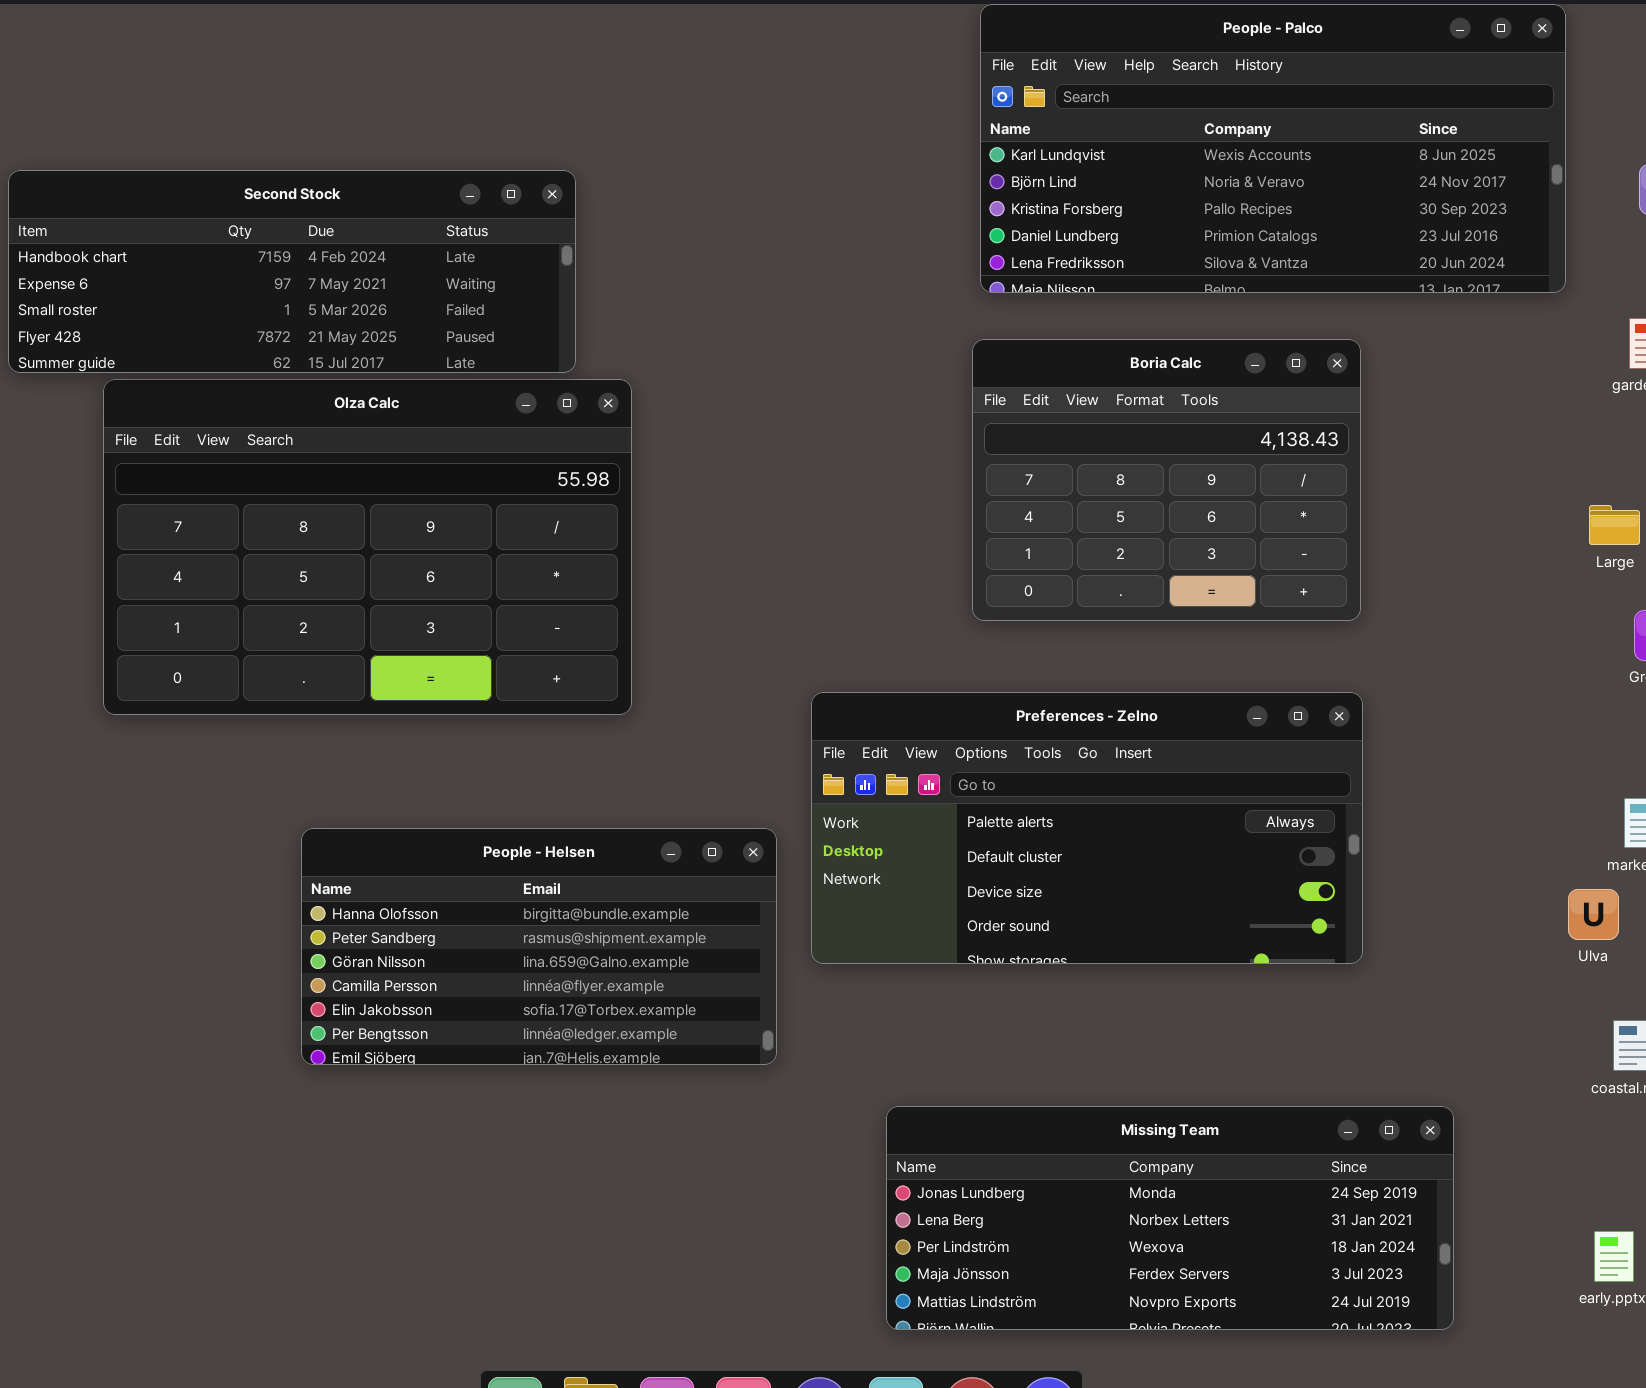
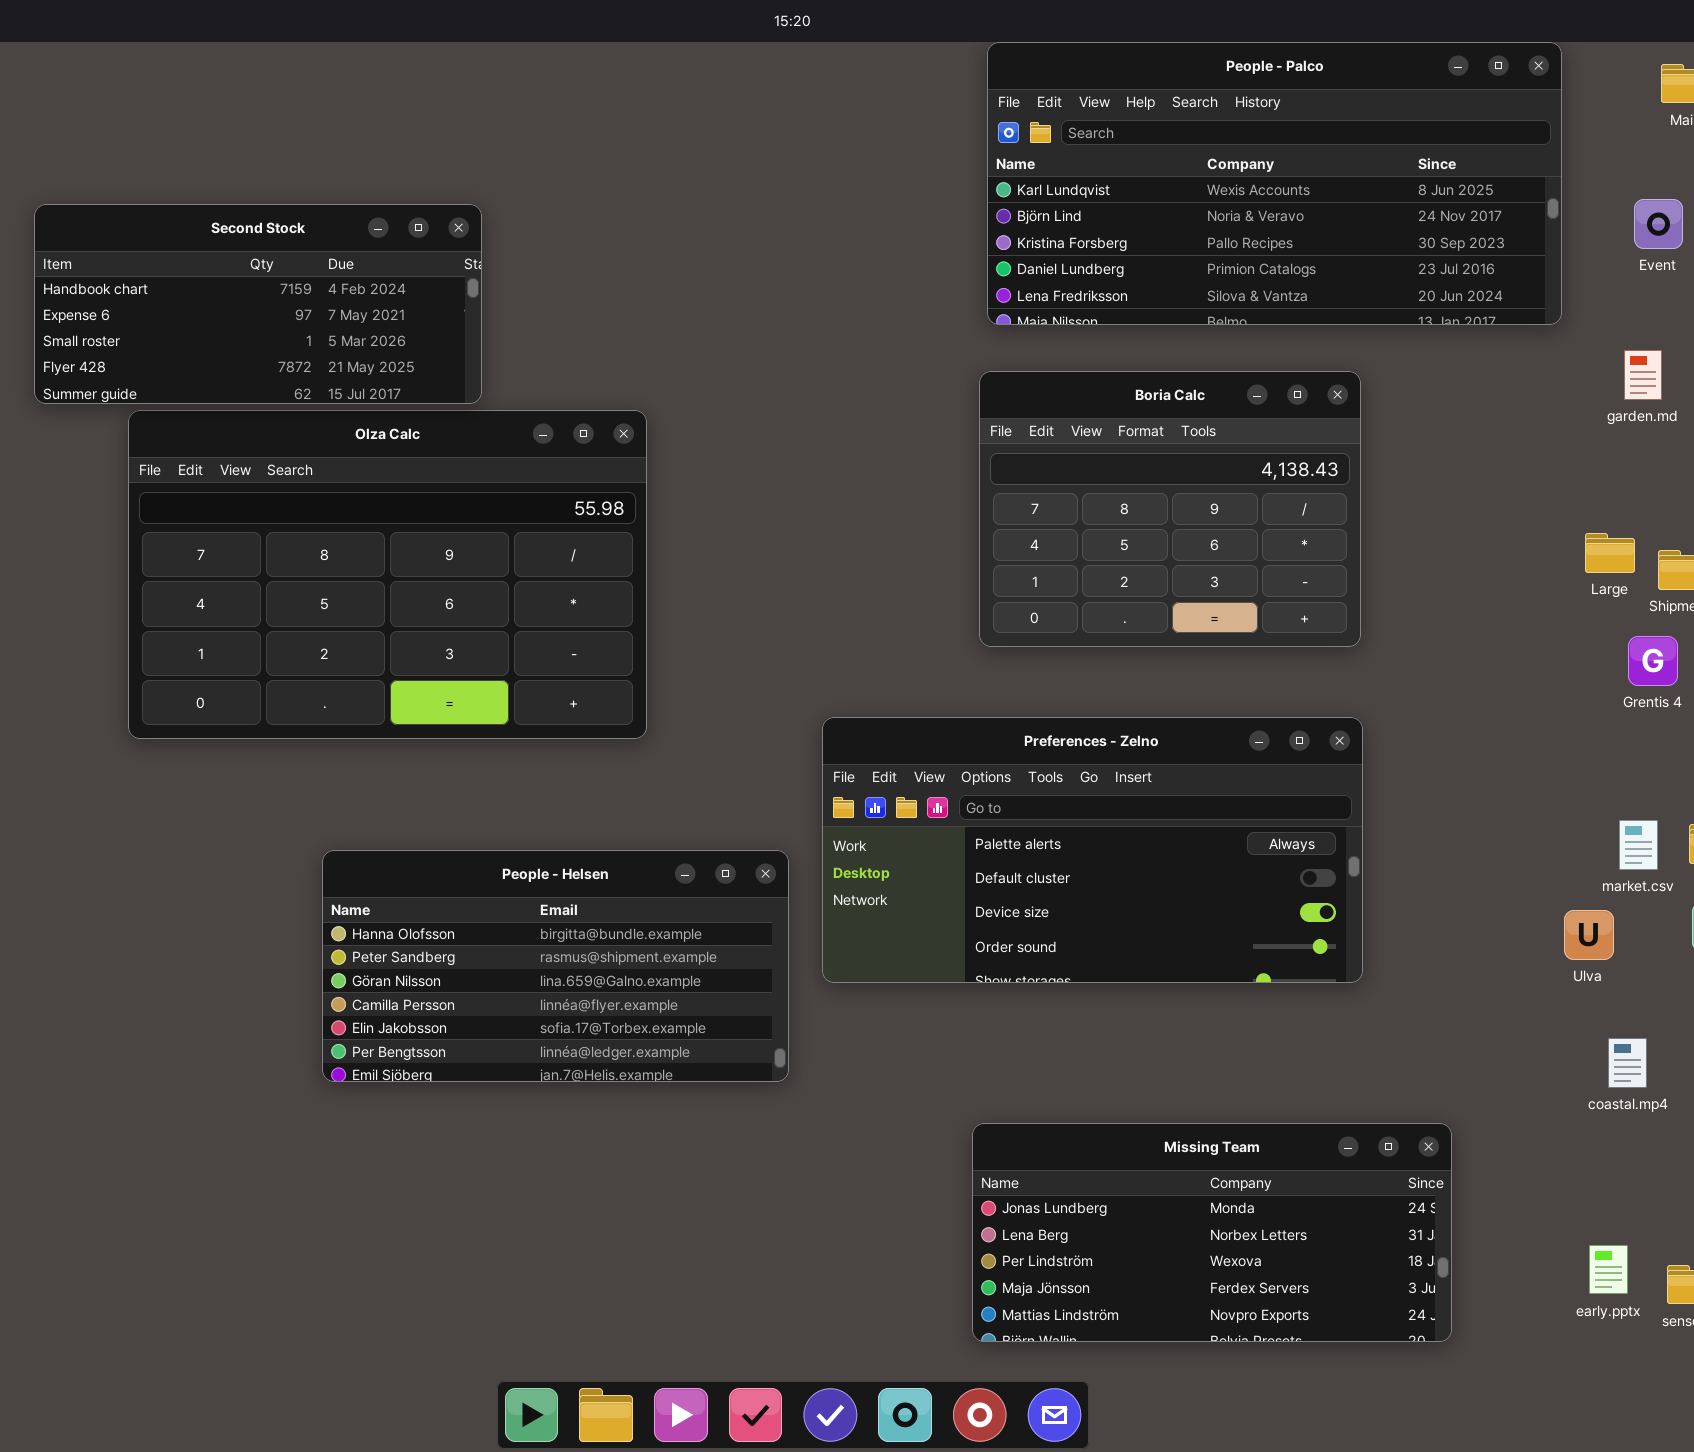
Second Stock: [8,170,576,373] -> [34,204,482,404], resized
Missing Team: [886,1106,1454,1330] -> [972,1123,1452,1342], resized

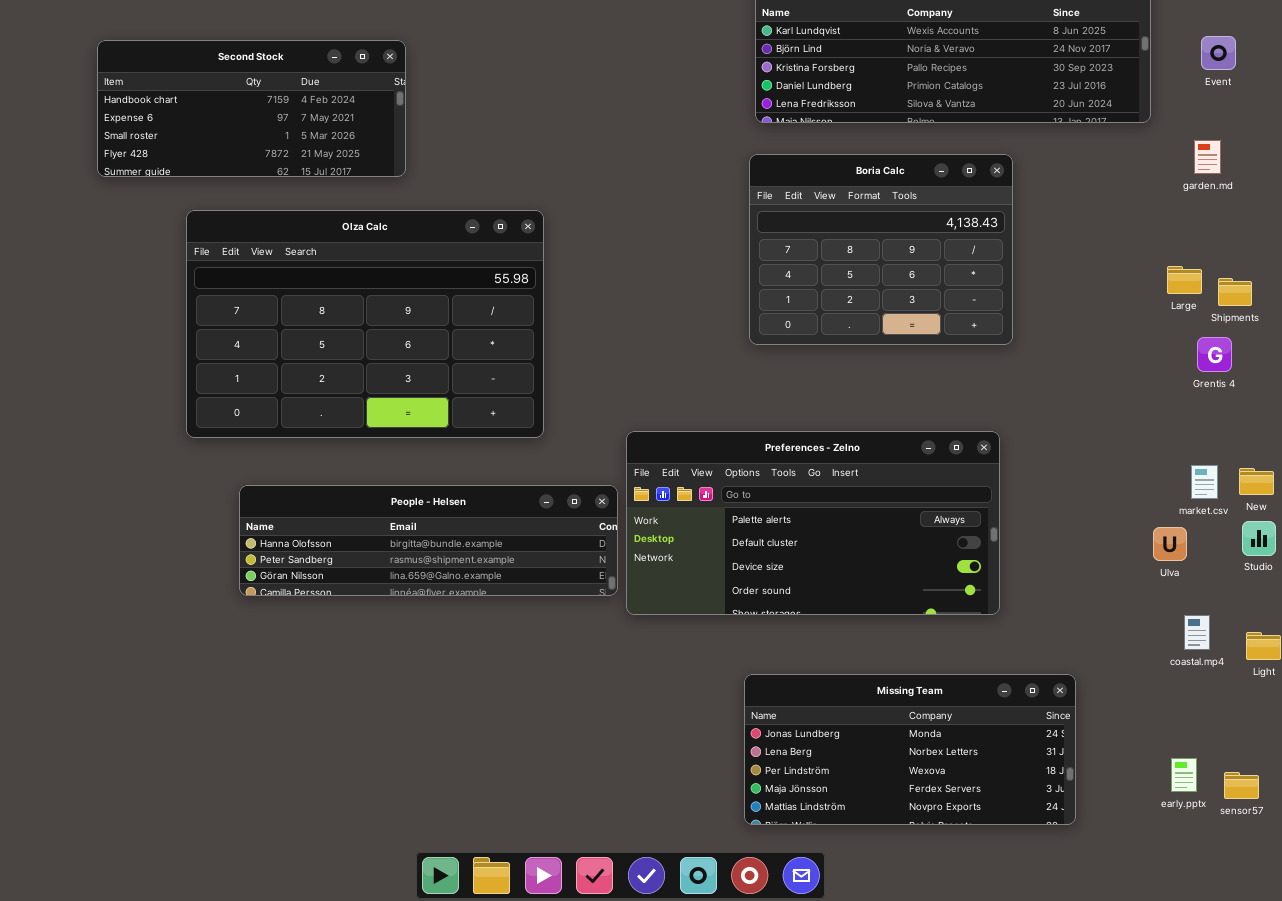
Olza Calc: [128,410,647,739] -> [186,210,544,438], moved
Preferences - Zelno: [822,717,1363,983] -> [626,431,1000,615], moved
People - Helsen: [322,850,789,1082] -> [239,485,618,596], resized

